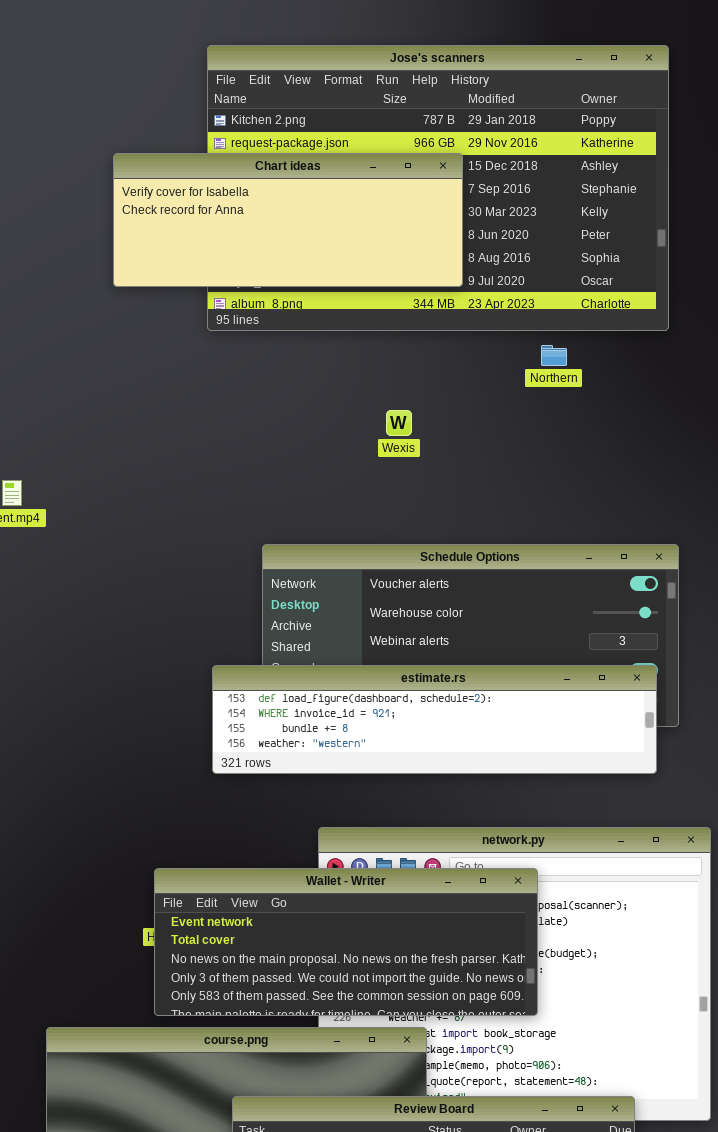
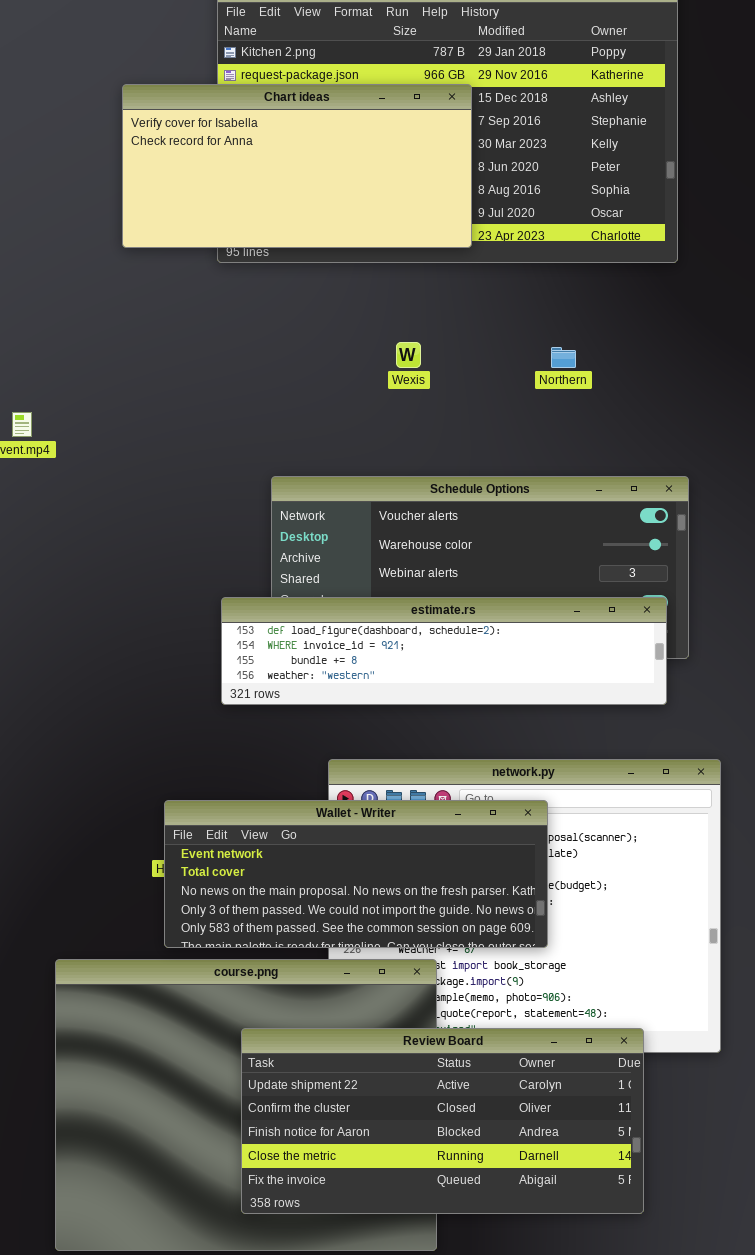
Chart ideas: [113,153,463,287] -> [122,84,472,248], resized
Northern: [541,345,567,366] -> [551,347,576,368], moved

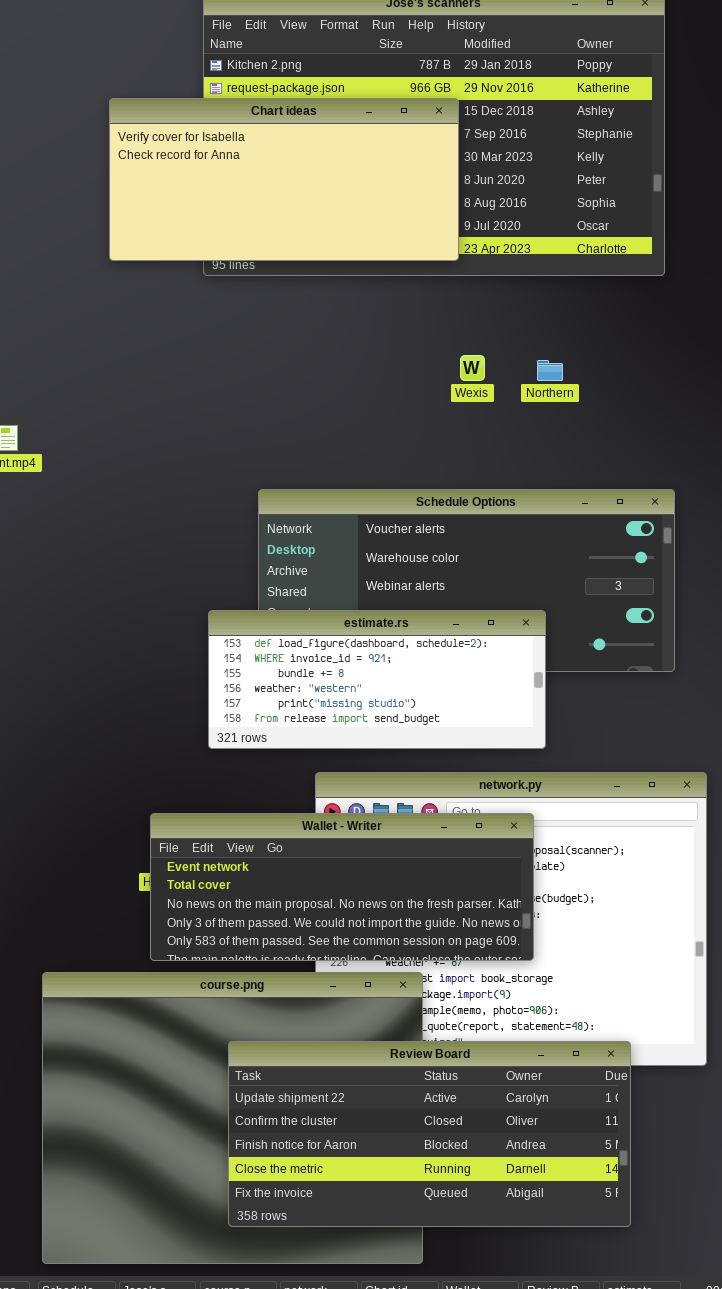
Wexis: [396,342,421,368] -> [460,355,485,381], moved
estimate.rs: [221,597,667,705] -> [208,610,546,749], resized

